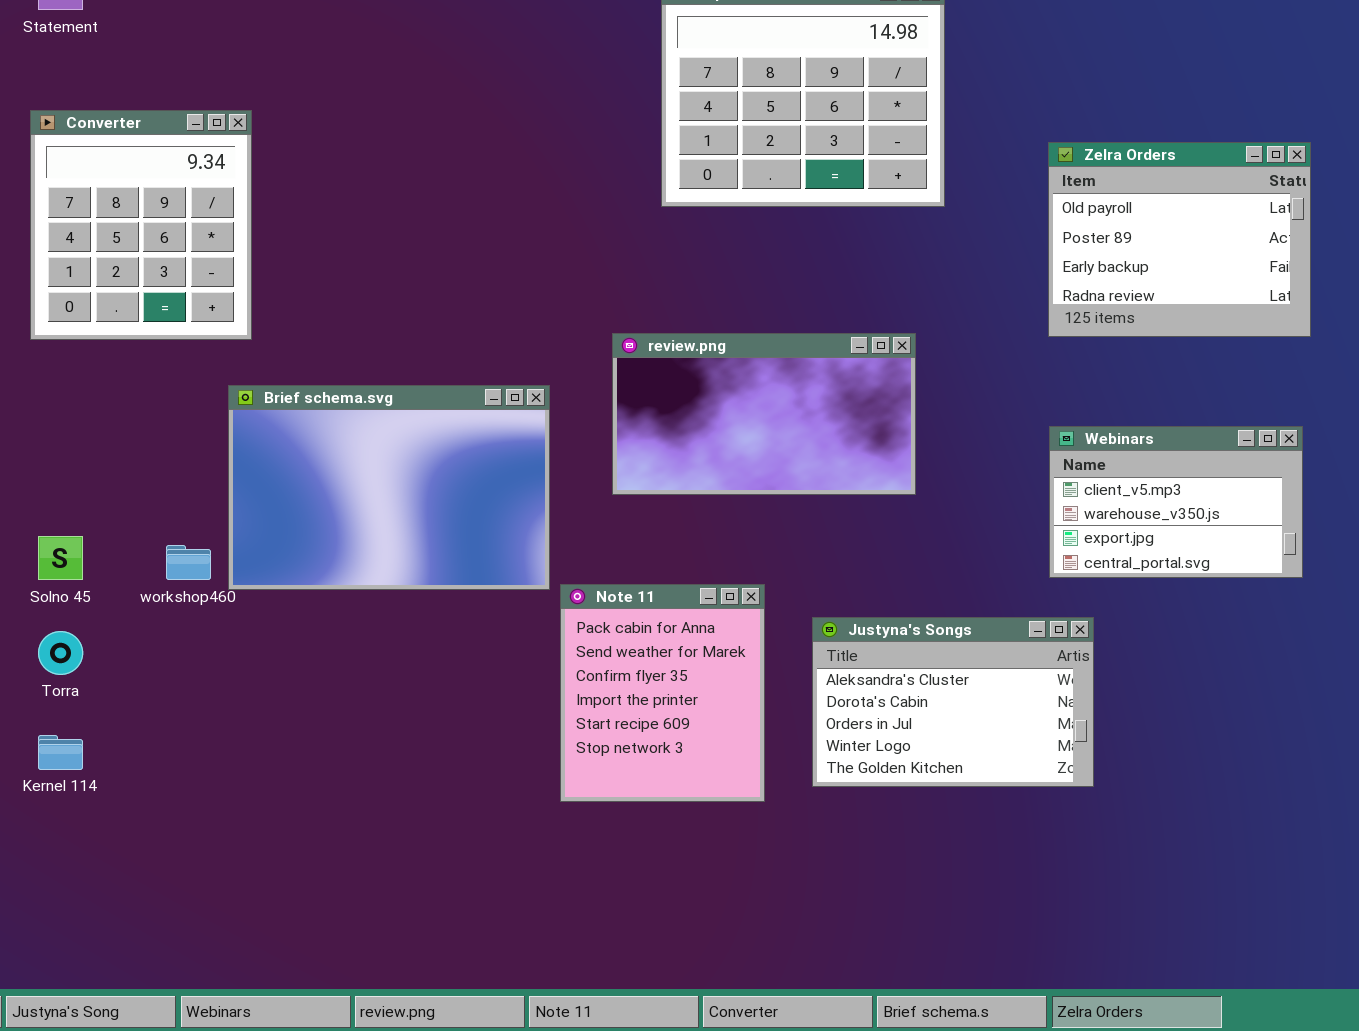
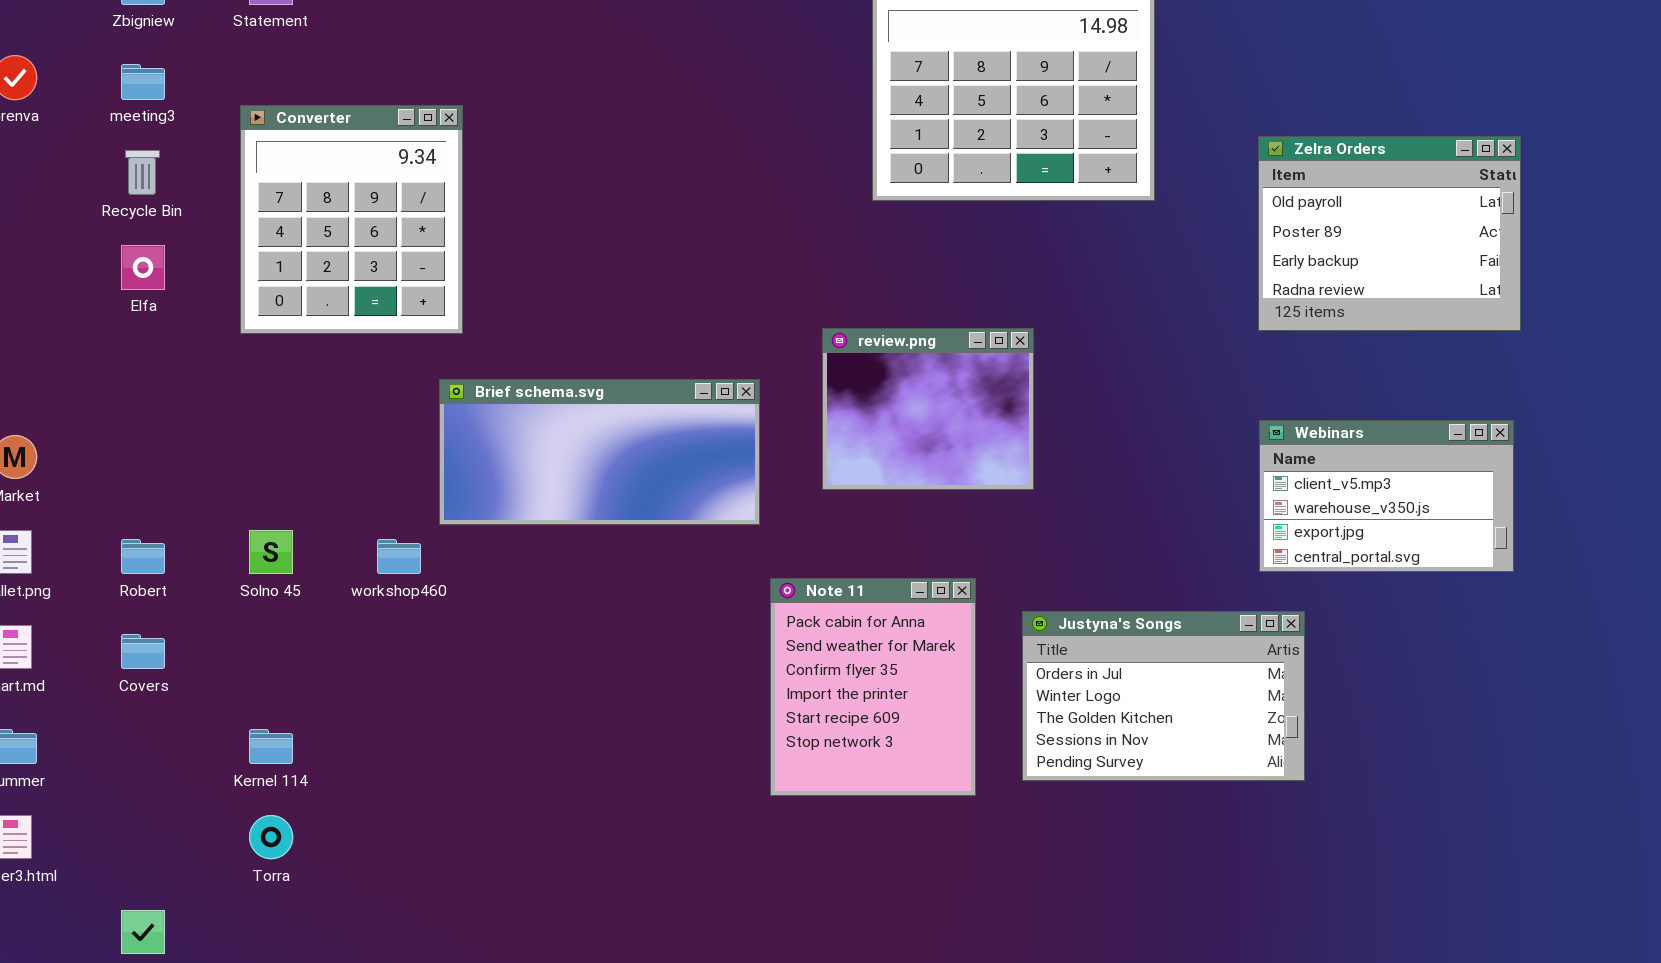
review.png: [612,333,916,495] -> [822,328,1034,490], resized
Brief schema.svg: [228,385,550,590] -> [439,379,760,525], resized
Justyna's Songs: [812,617,1094,787] -> [1022,611,1305,781], scrolled down 2 rows
Torra: [38,631,83,675] -> [249,815,293,859], moved

